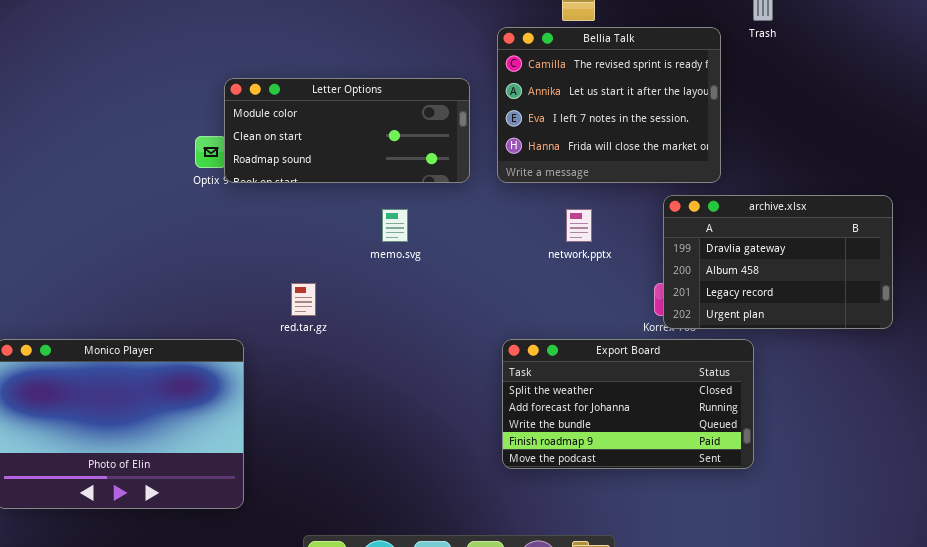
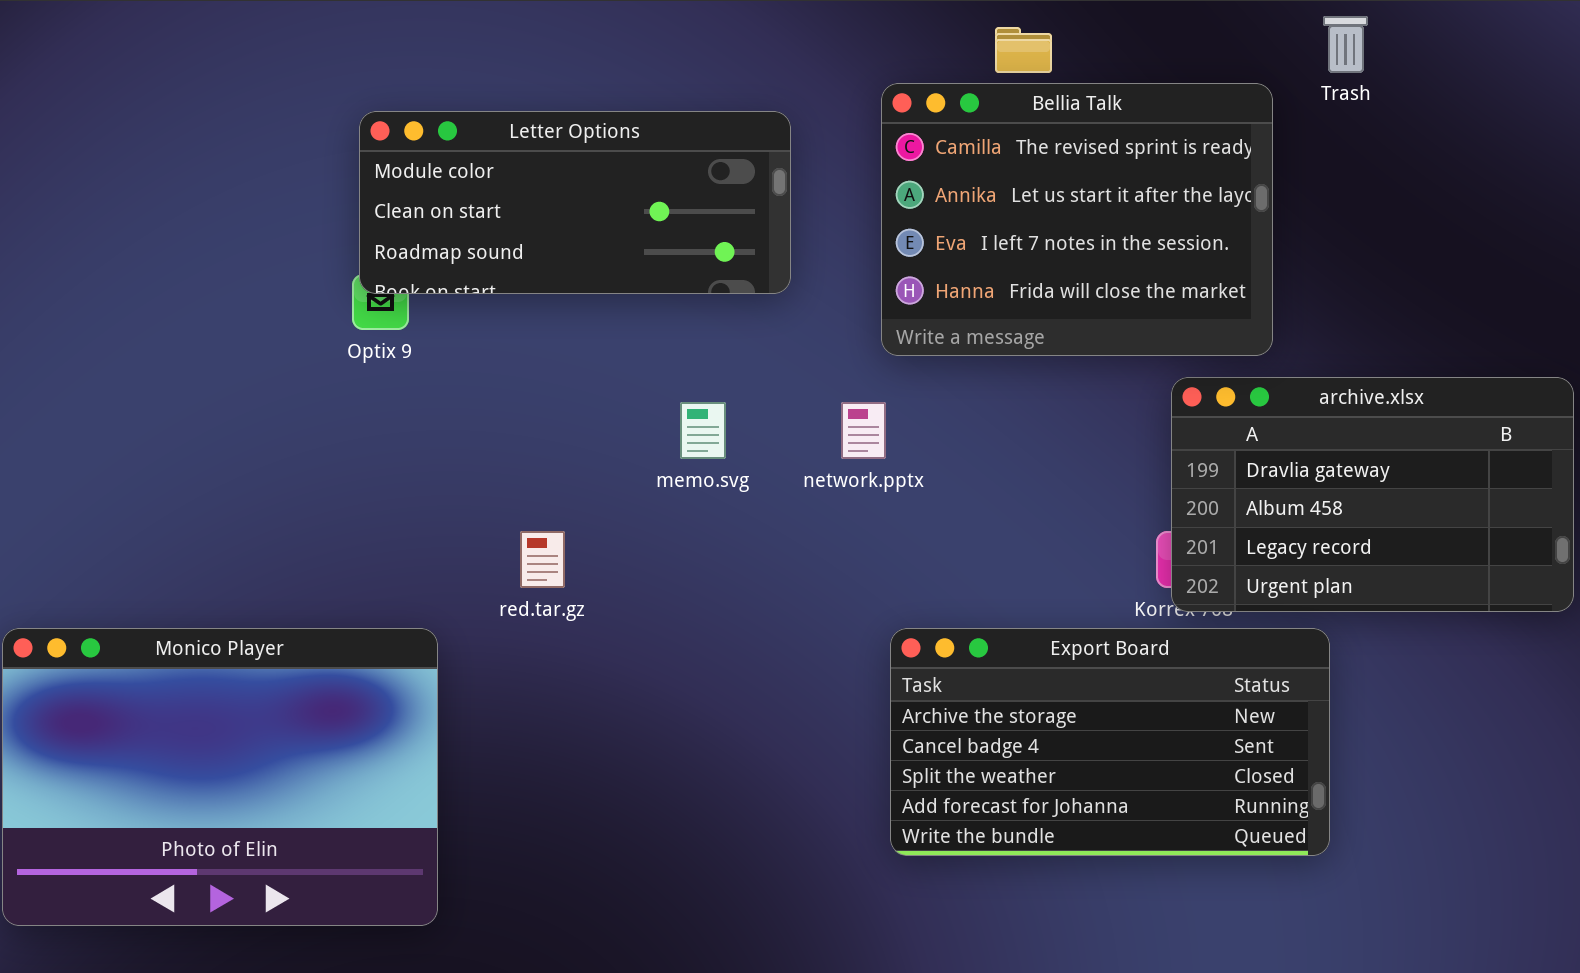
Letter Options: [224,78,470,183] -> [359,111,791,294], moved
network.pptx: [566,209,592,242] -> [841,402,886,459], moved
Export Board: [502,339,754,469] -> [890,628,1330,856], scrolled up 2 rows

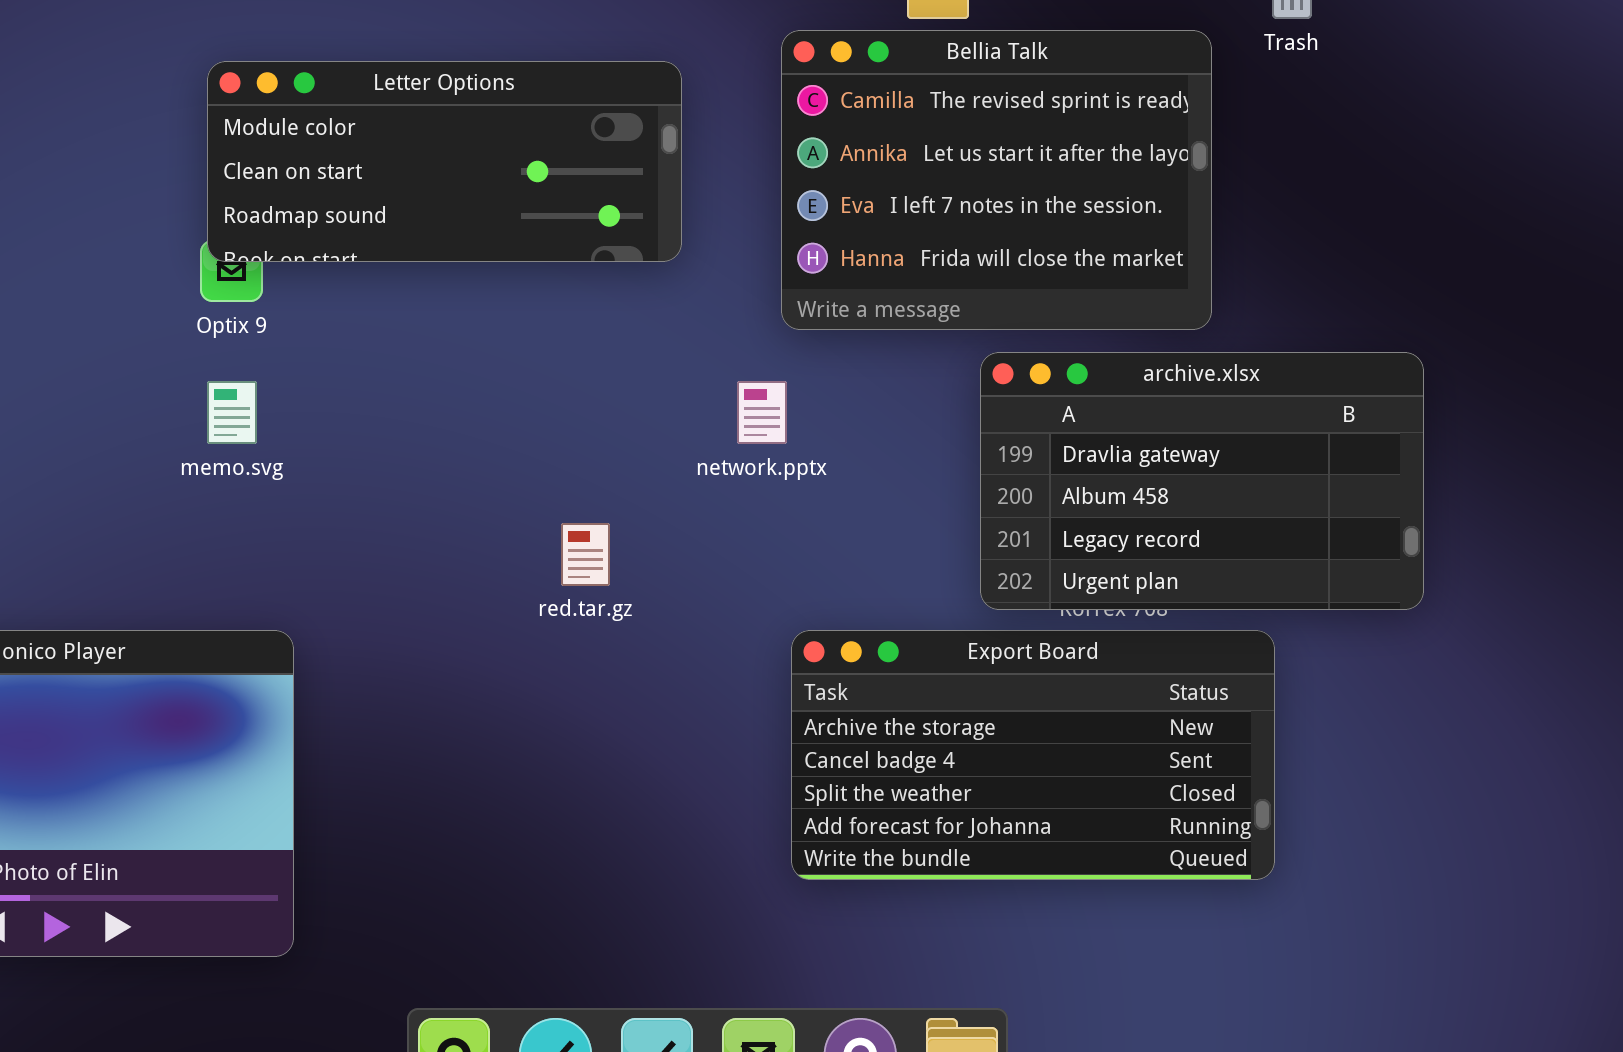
archive.xlsx: [1171,377,1574,612] -> [980,352,1424,610], moved
memo.svg: [680,402,726,459] -> [207,381,257,444], moved
red.tar.gz: [520,531,565,588] -> [561,523,610,586], moved

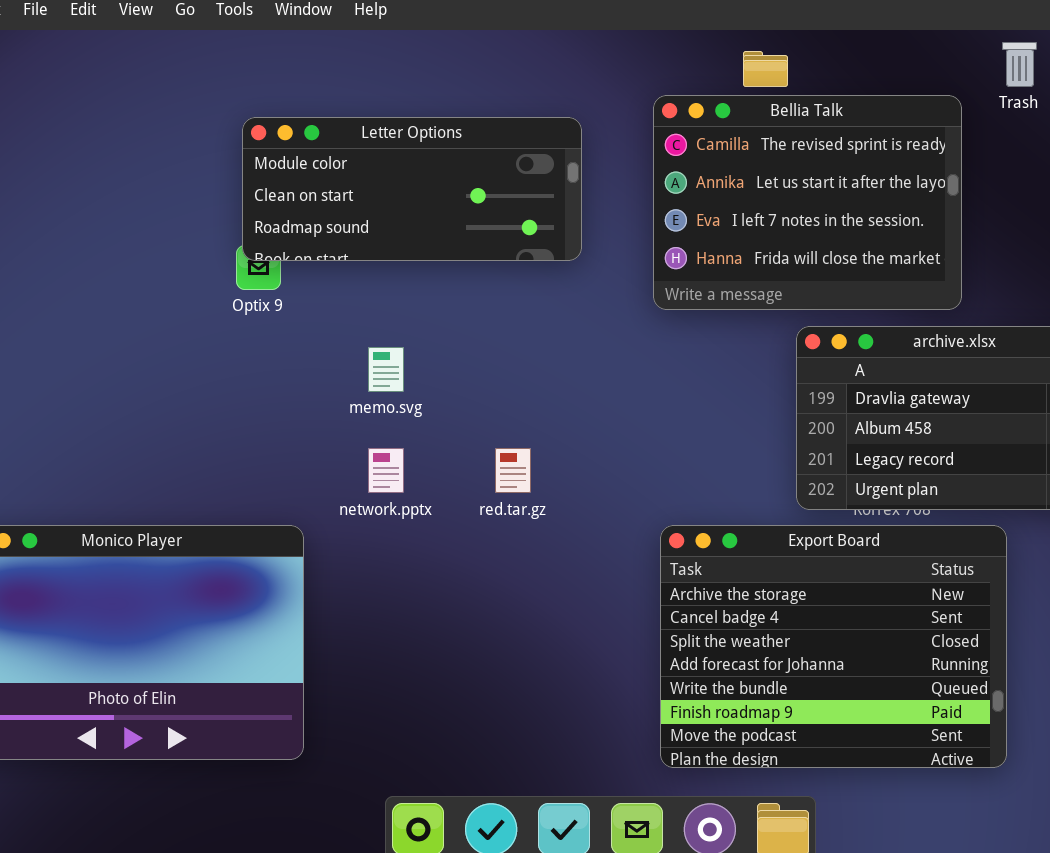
memo.svg: [207,381,257,444] -> [368,347,404,392], moved
network.pptx: [737,381,787,444] -> [368,448,404,493], moved
Export Board: [791,630,1275,880] -> [660,525,1007,768], resized

